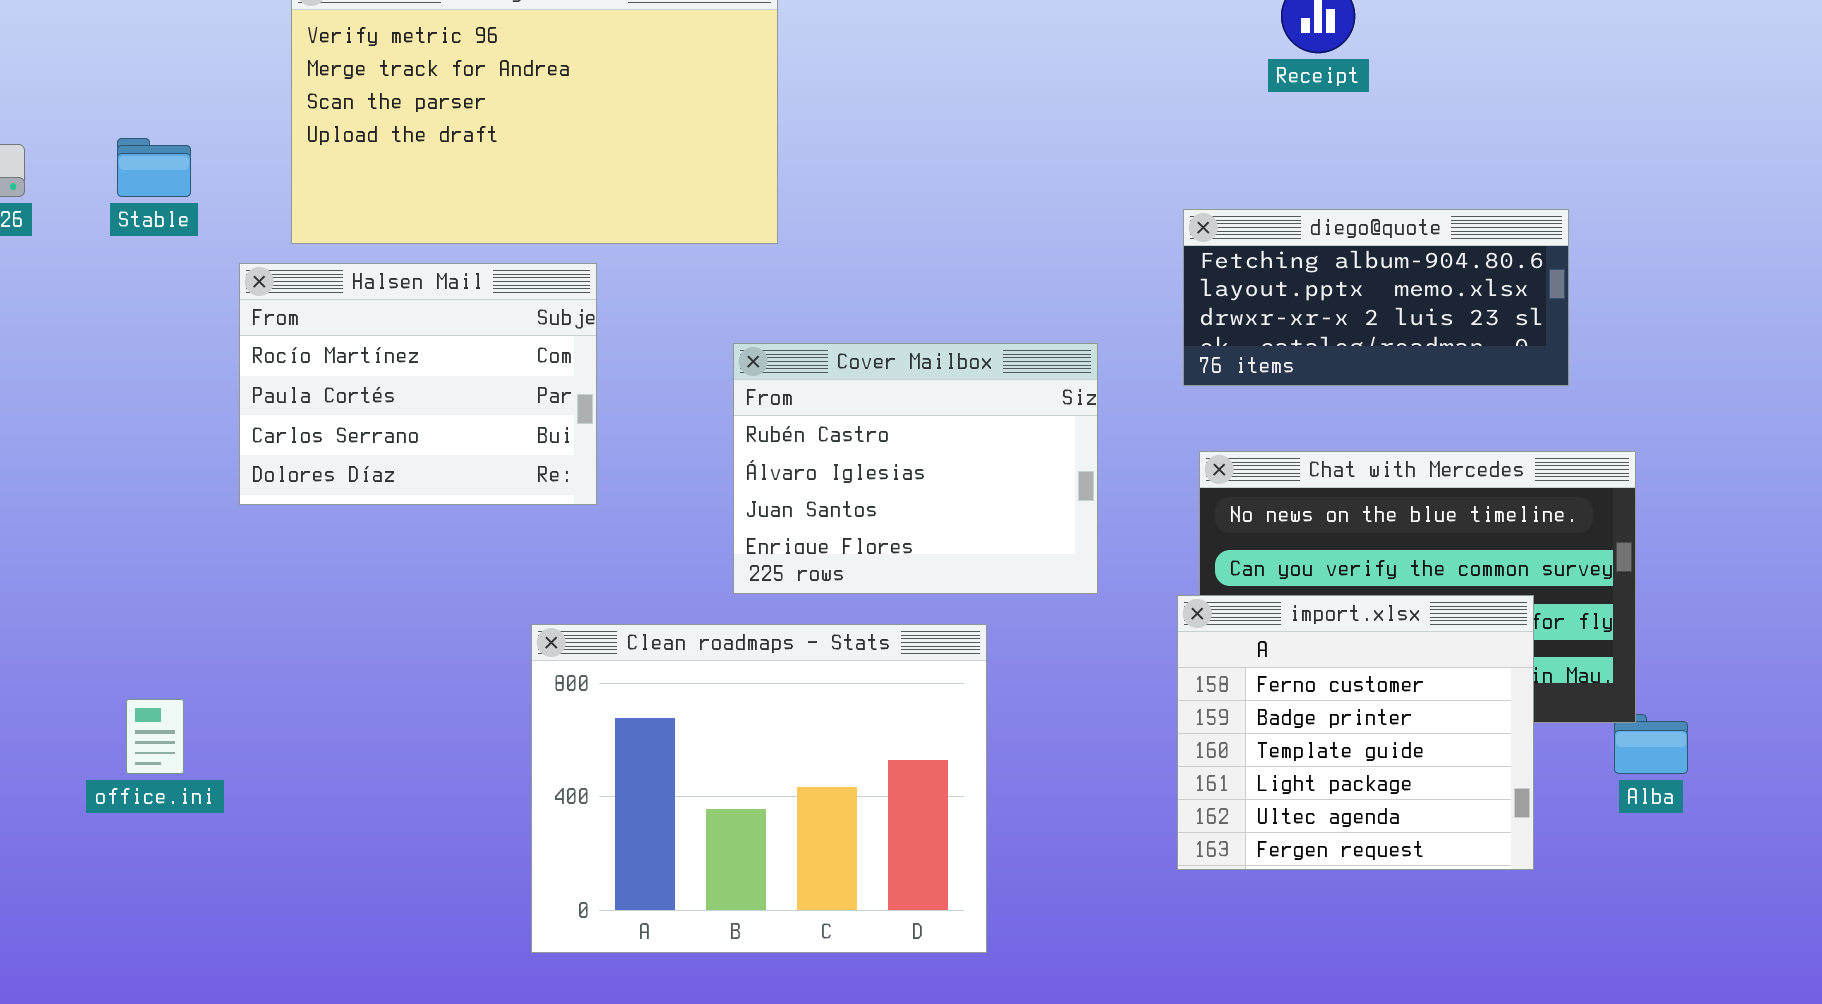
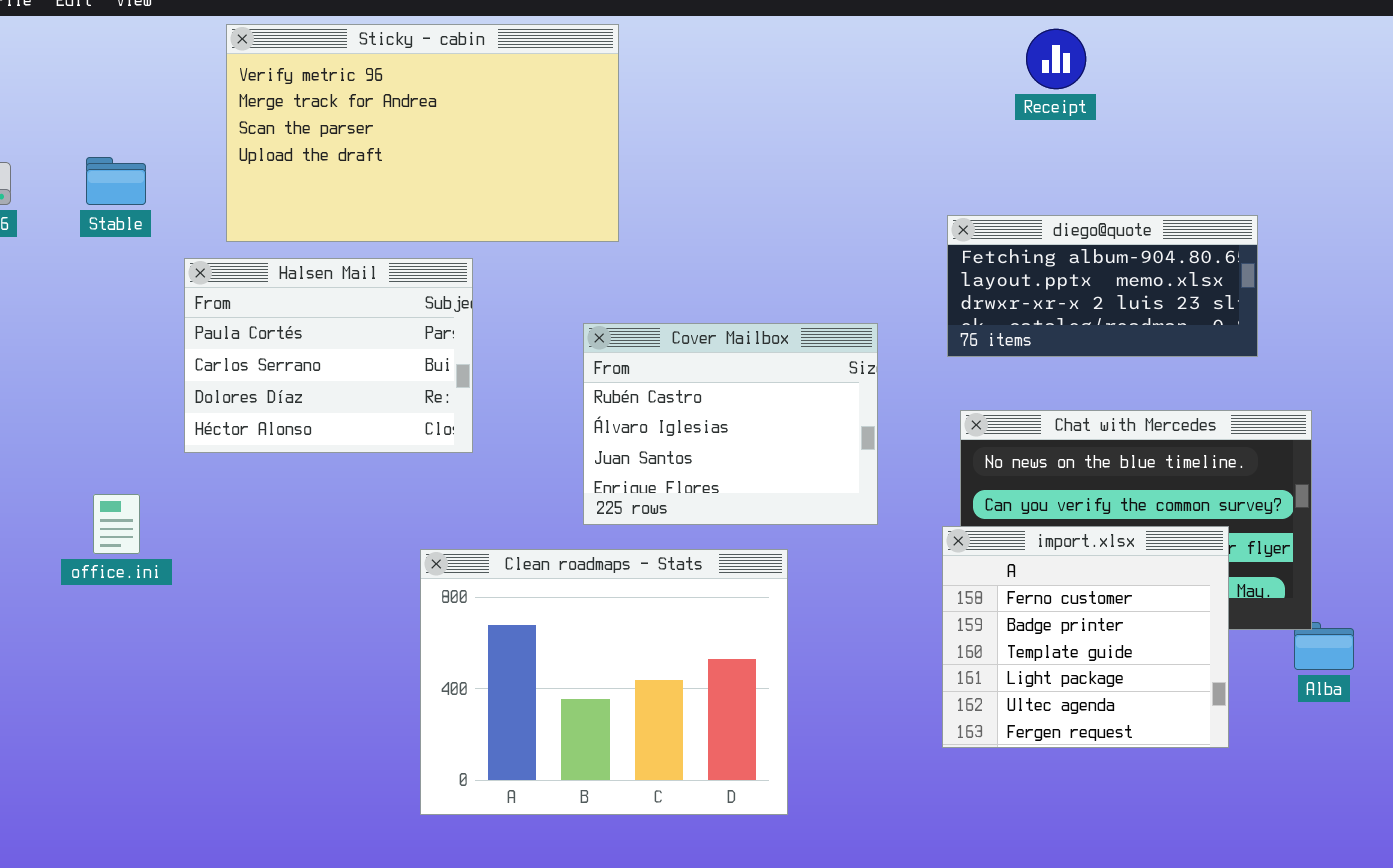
Halsen Mail: [239,263,597,505] -> [184,258,473,453], scrolled down 1 row
office.ini: [126,699,184,774] -> [93,494,140,554], moved

